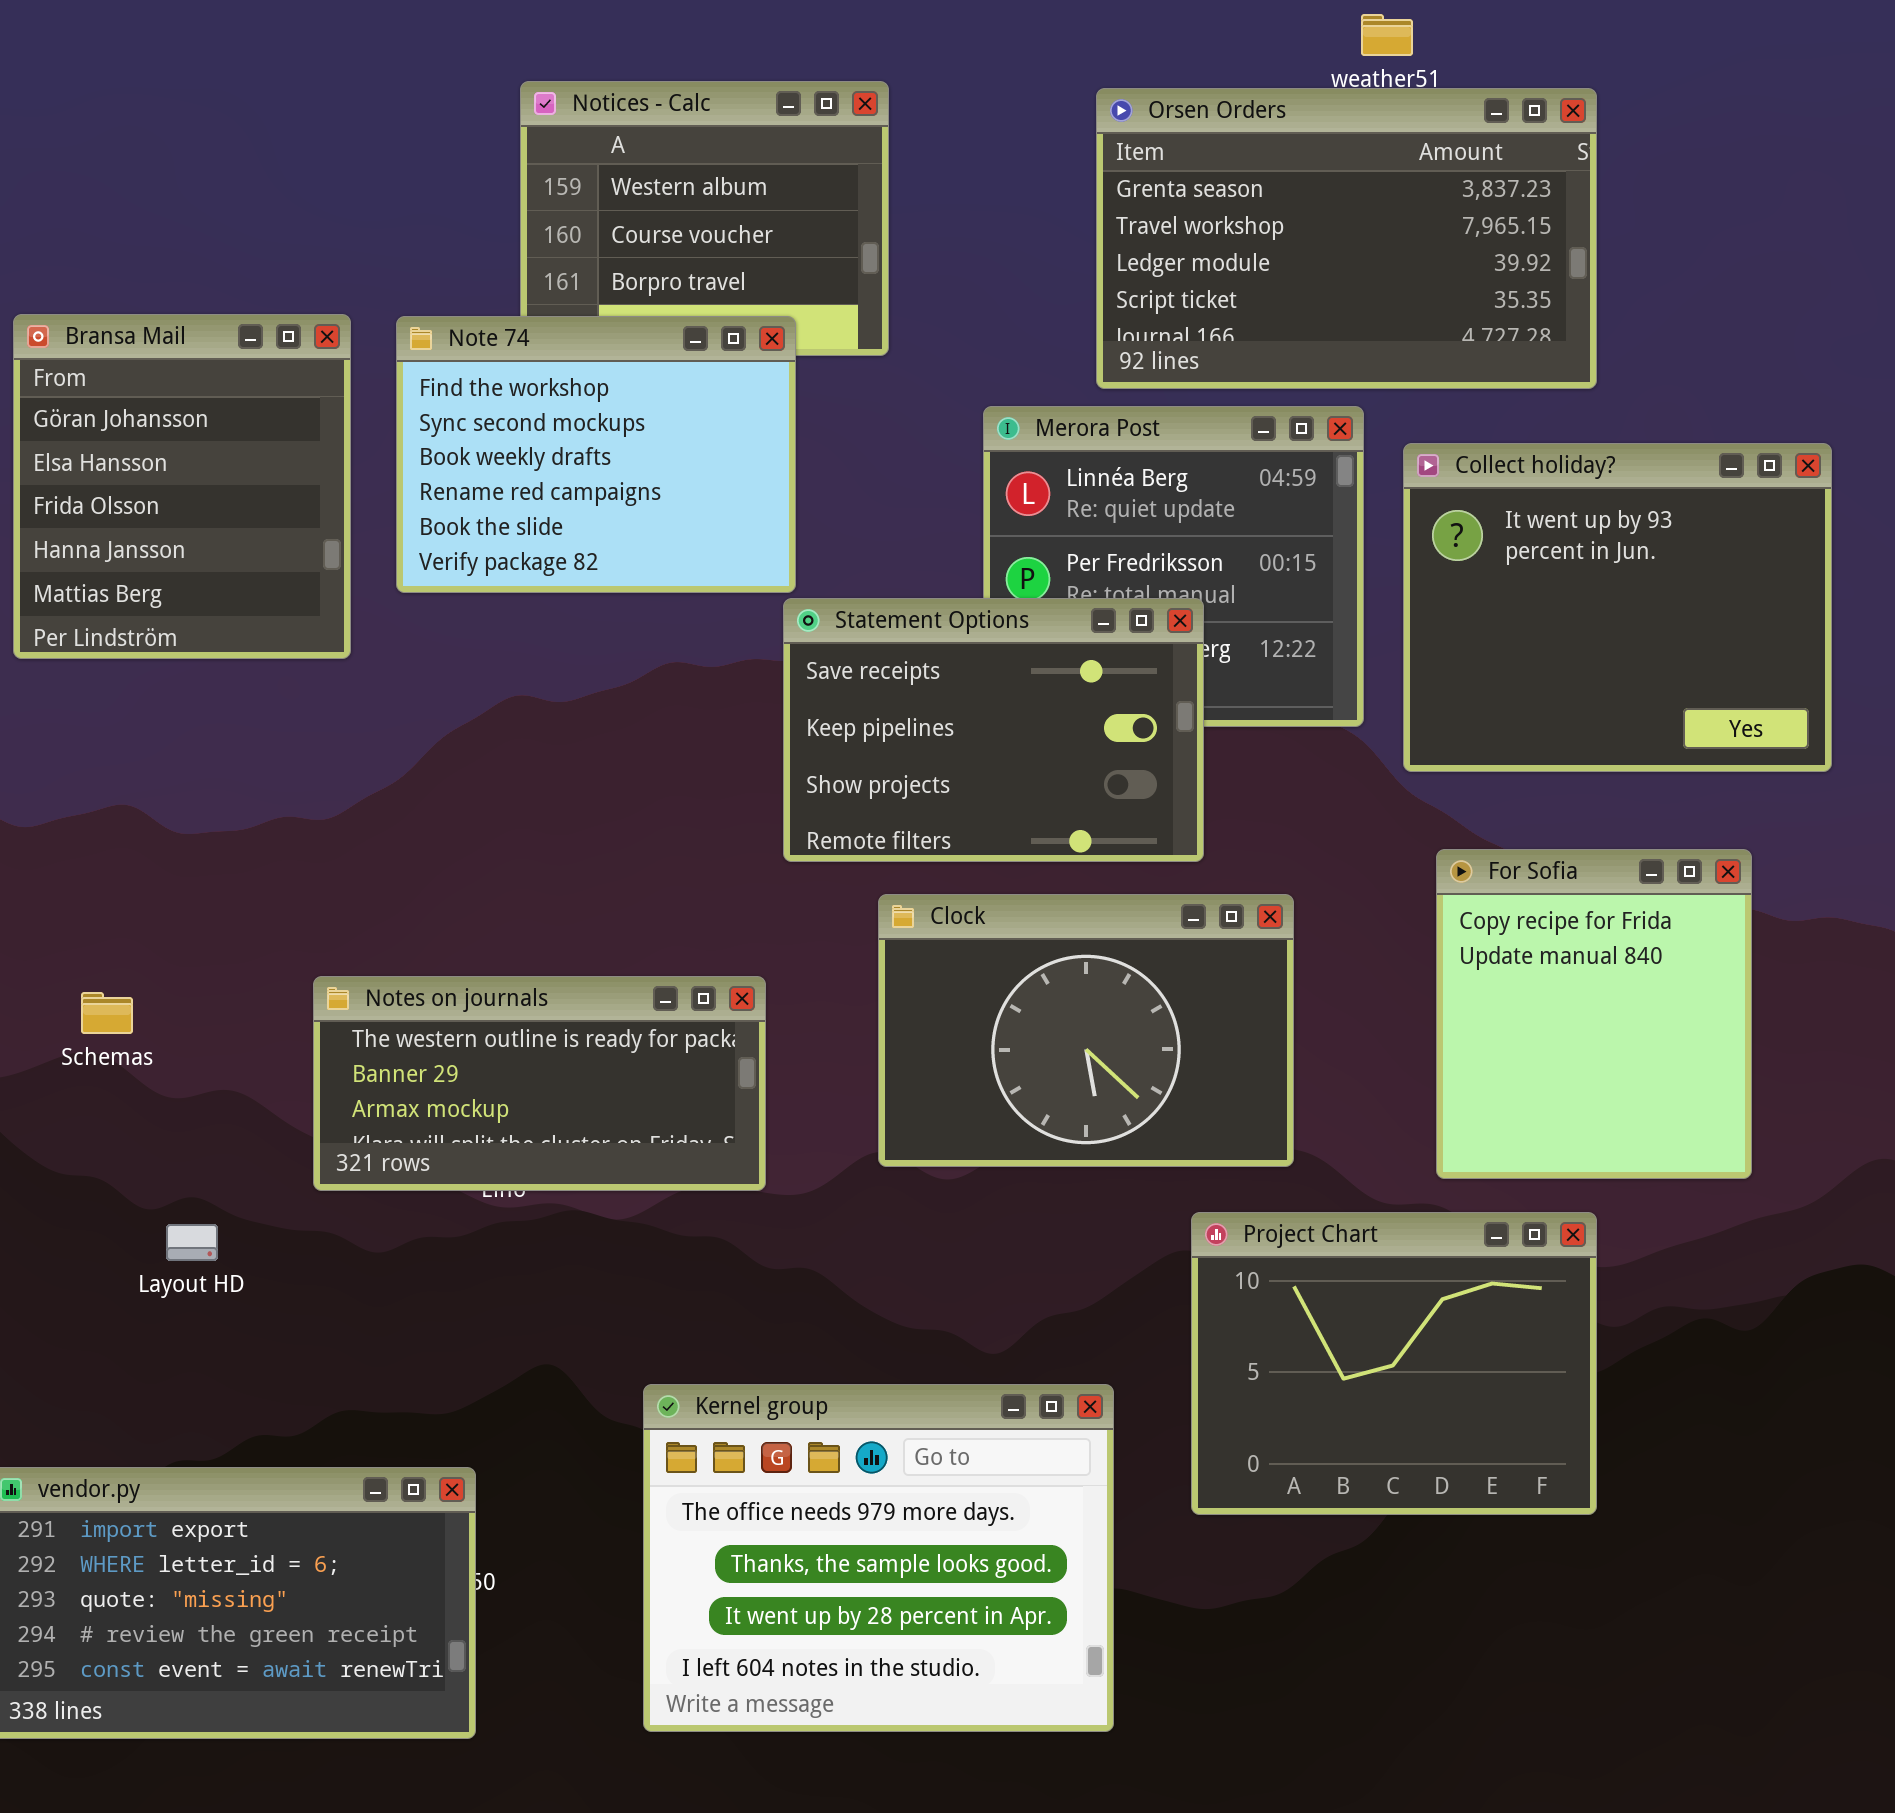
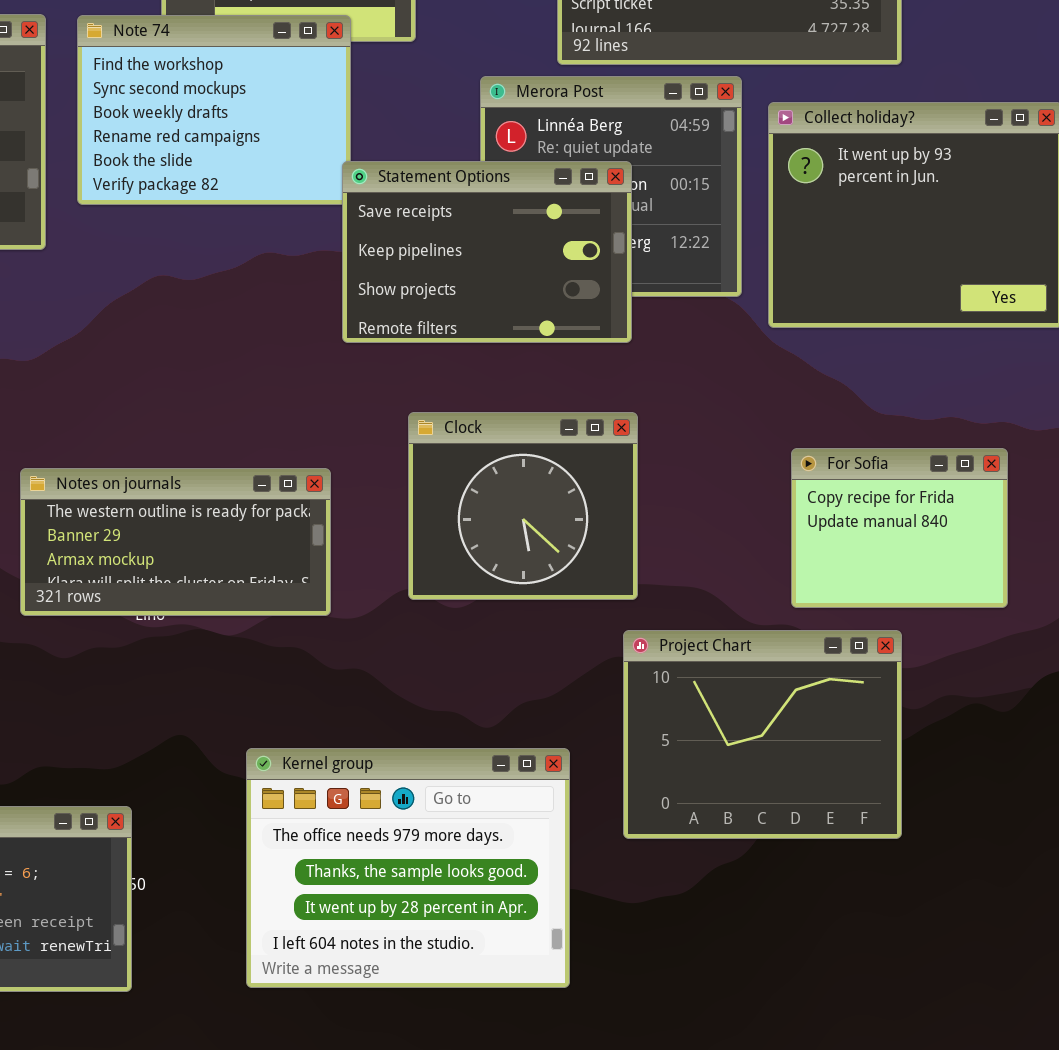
Statement Options: [783,598,1204,862] -> [342,161,632,343], moved
For Sofia: [1436,849,1752,1179] -> [791,448,1008,608], resized
Clock: [878,894,1294,1167] -> [408,412,638,600], resized

